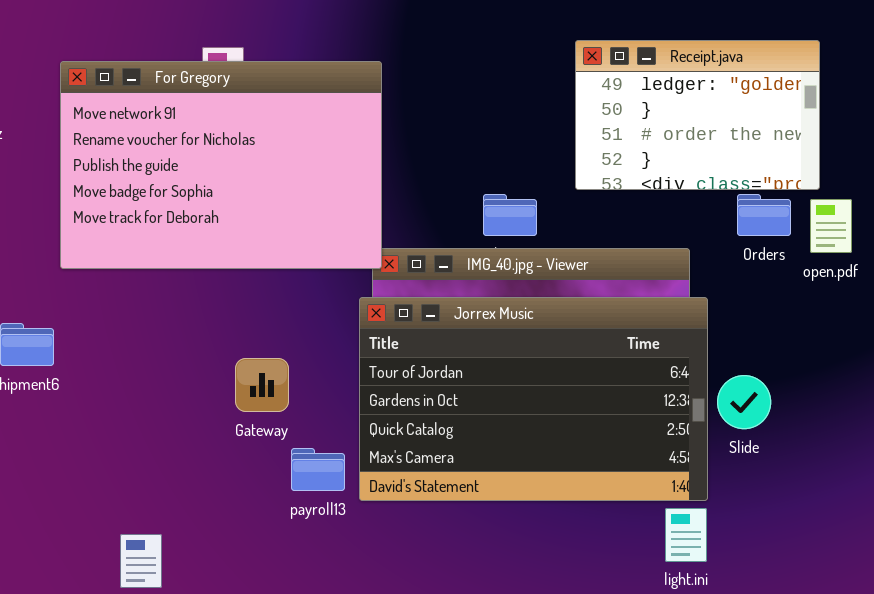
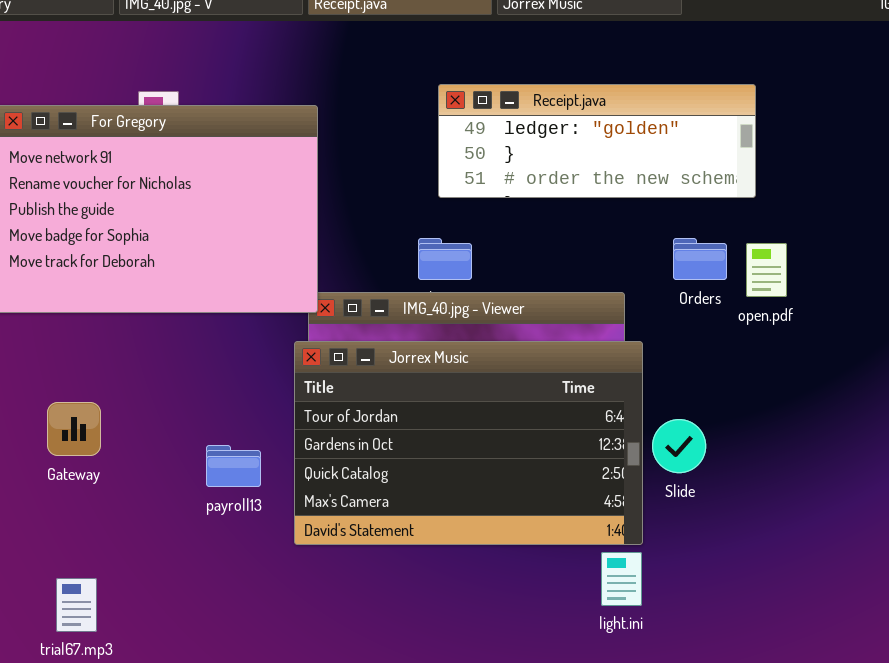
Receipt.java: [575,40,820,190] -> [438,84,756,198], resized
Gateway: [235,358,289,412] -> [47,402,101,456], moved
payroll13: [291,448,345,491] -> [206,445,261,487], moved

